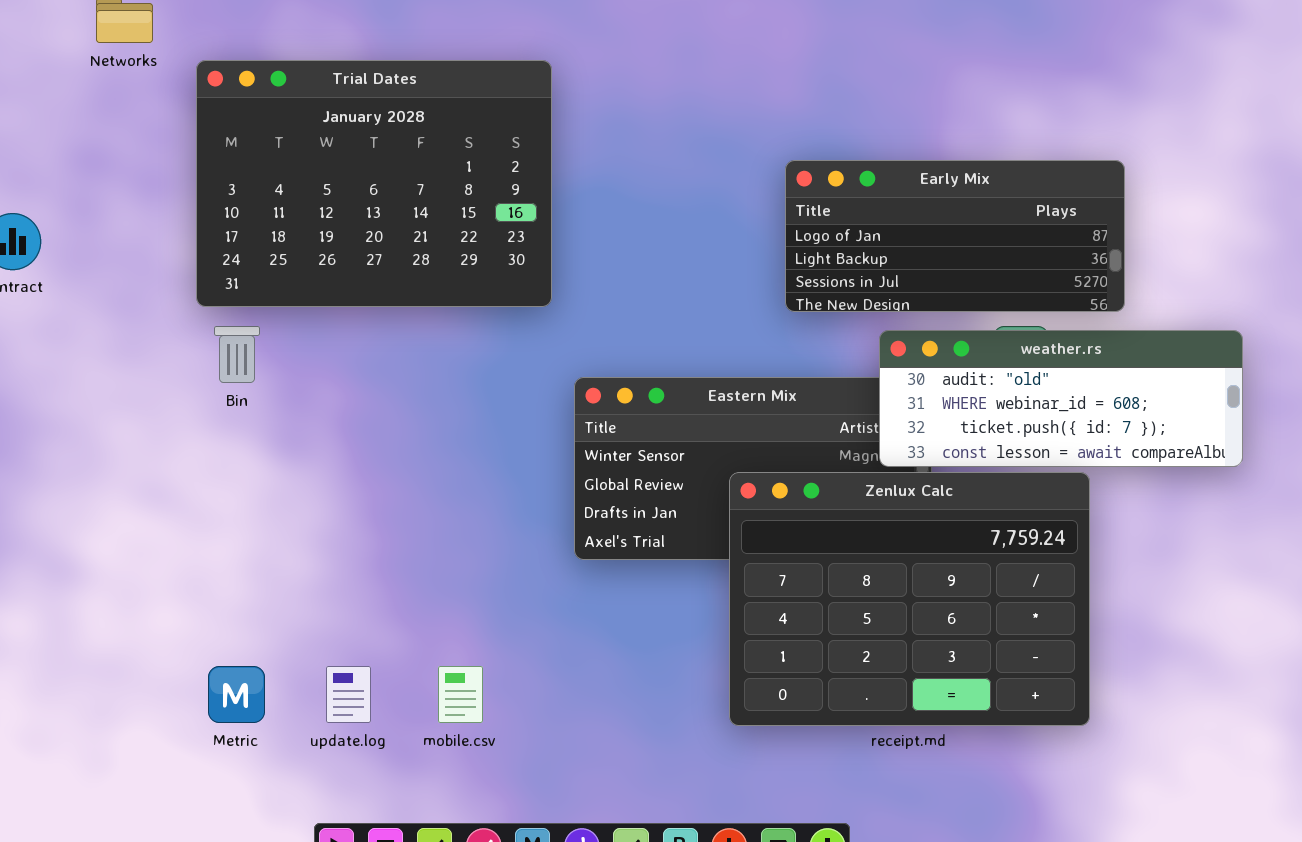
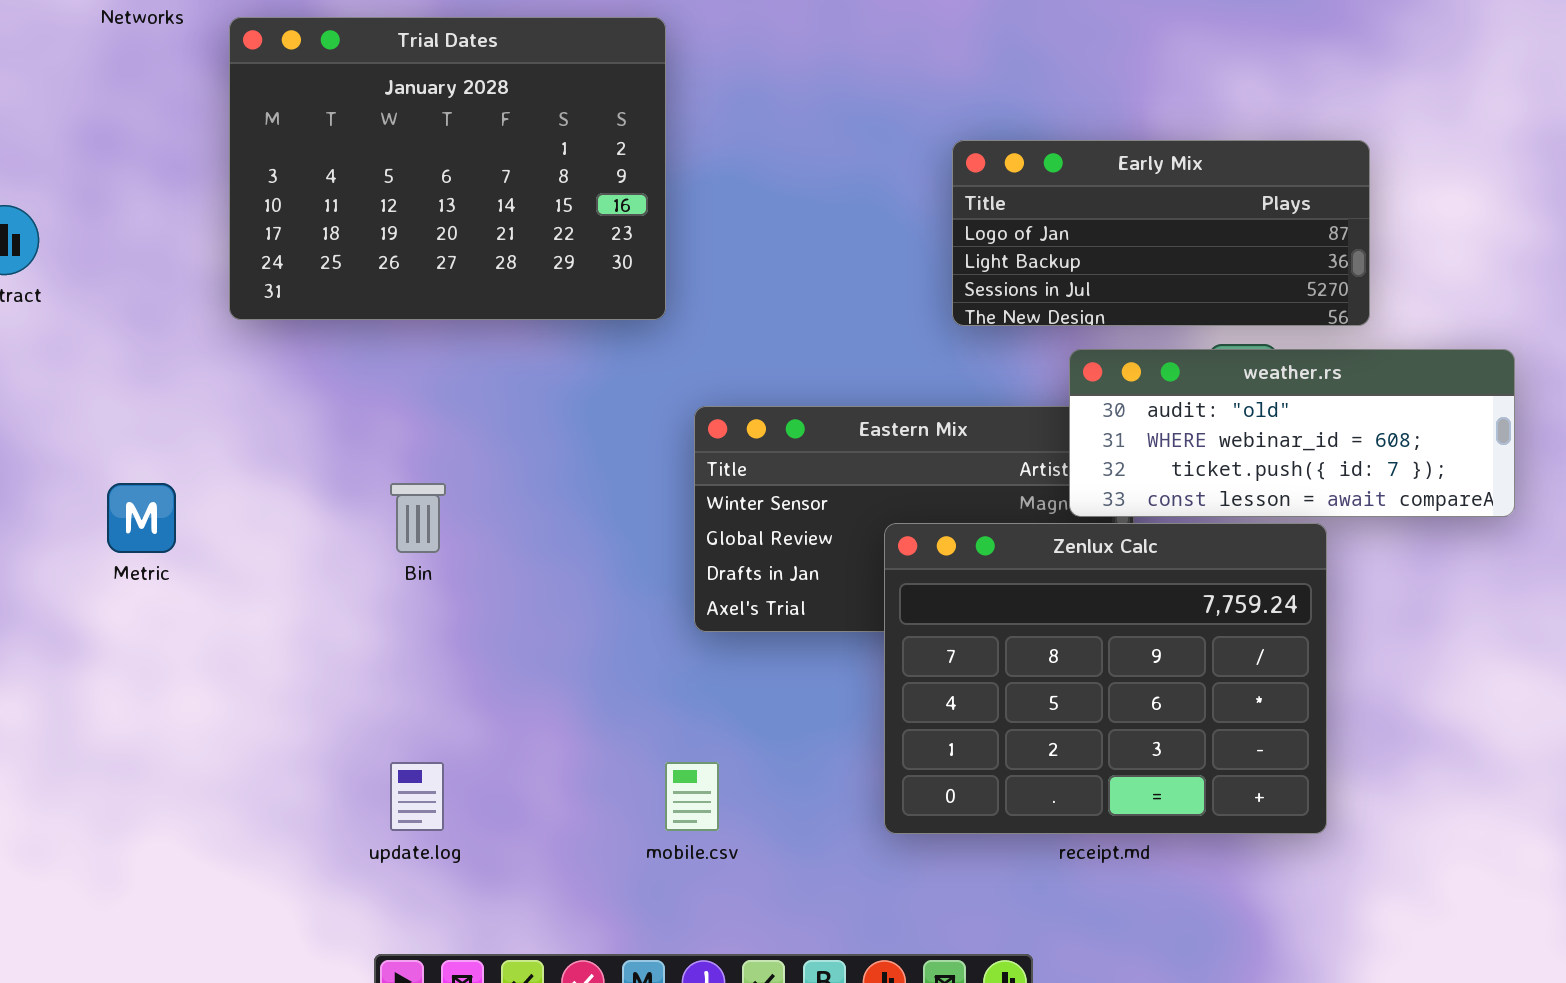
Bin: [214,326,260,383] -> [390,483,446,553], moved
Metric: [208,666,265,723] -> [107,483,176,553], moved
mobile.csv: [438,666,483,723] -> [665,762,719,831], moved

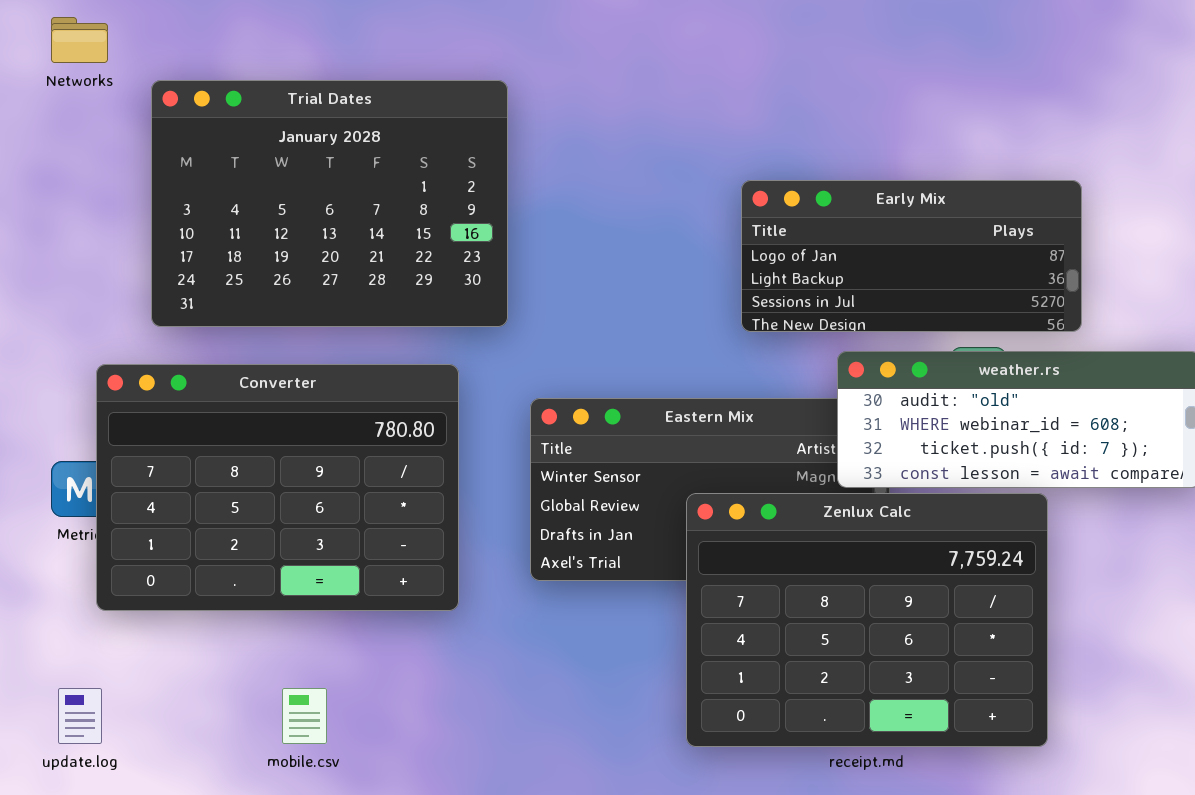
Converter: none -> [96,364,459,611], opened
update.log: [390,762,444,831] -> [58,688,102,744], moved
mobile.csv: [665,762,719,831] -> [282,688,327,744], moved

